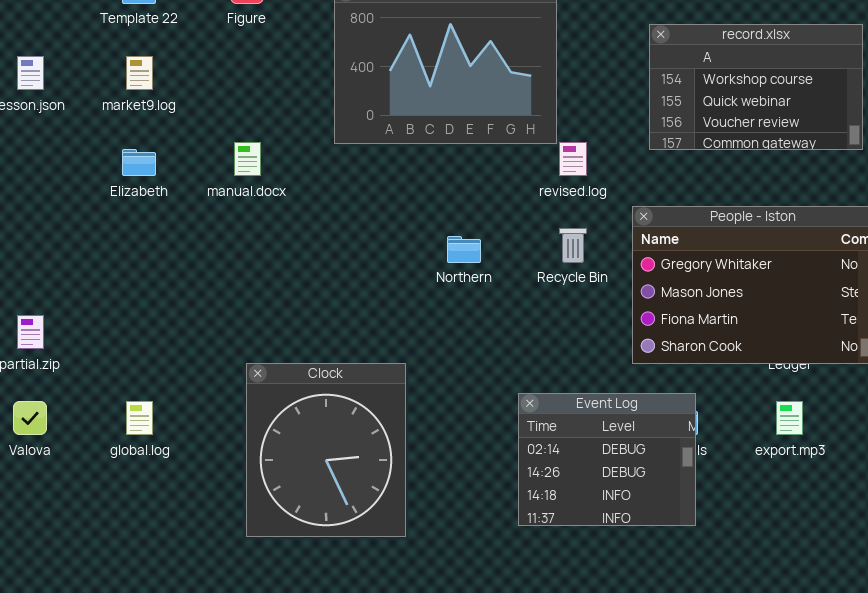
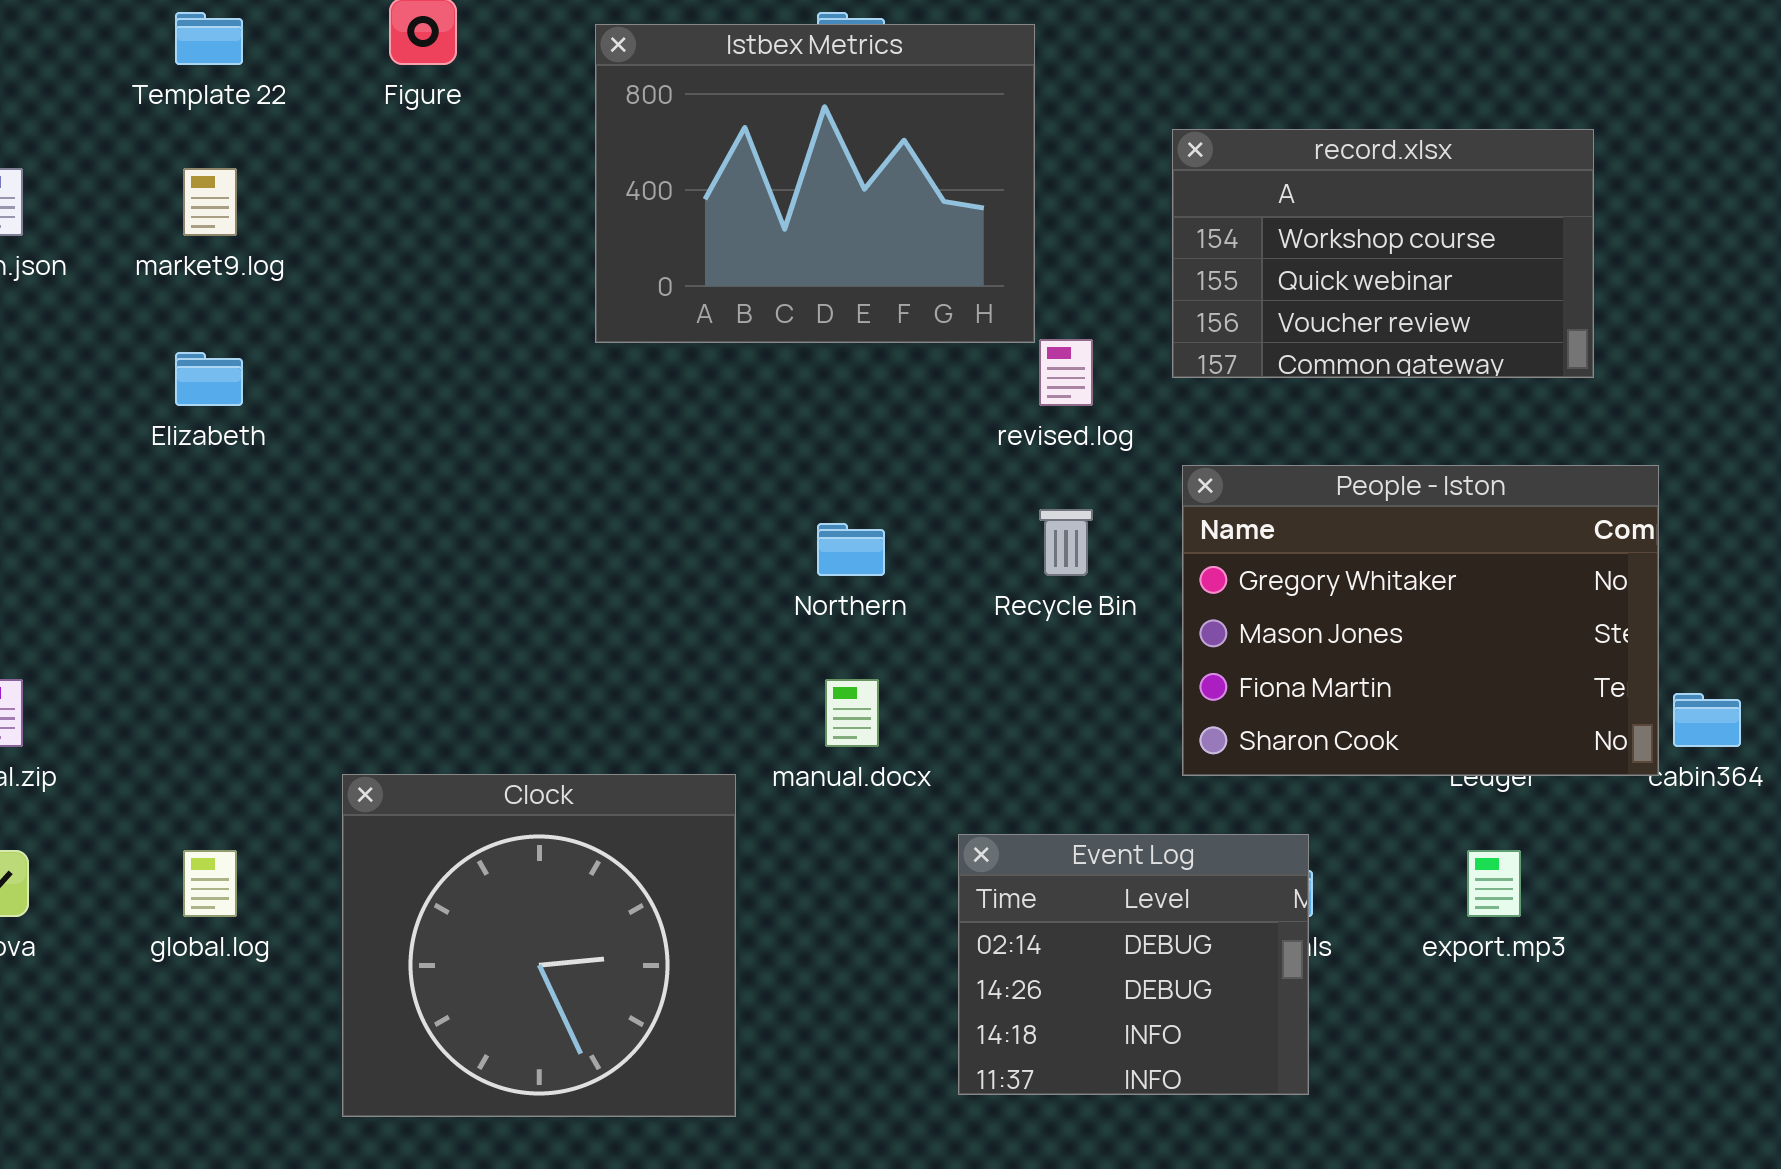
record.xlsx: [649,24,863,150] -> [1172,129,1594,378], moved
manual.docx: [234,142,261,176] -> [825,679,879,747], moved
Clock: [246,363,406,537] -> [342,774,736,1117], resized

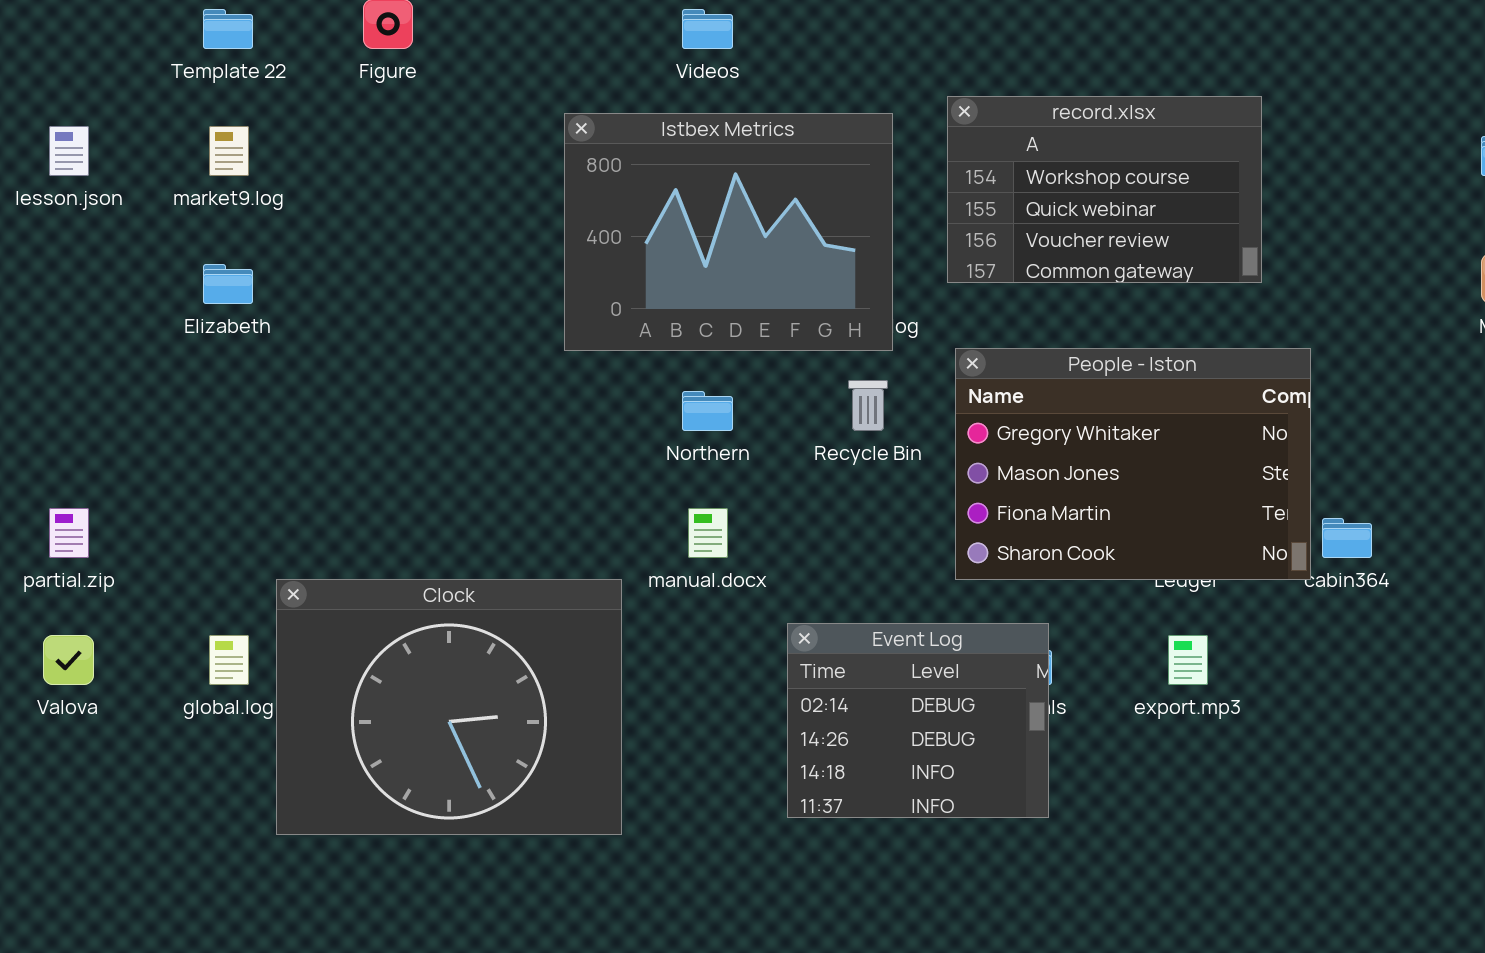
Istbex Metrics: [595,24,1035,343] -> [564,113,893,351], moved
Clock: [342,774,736,1117] -> [276,579,622,835], resized

